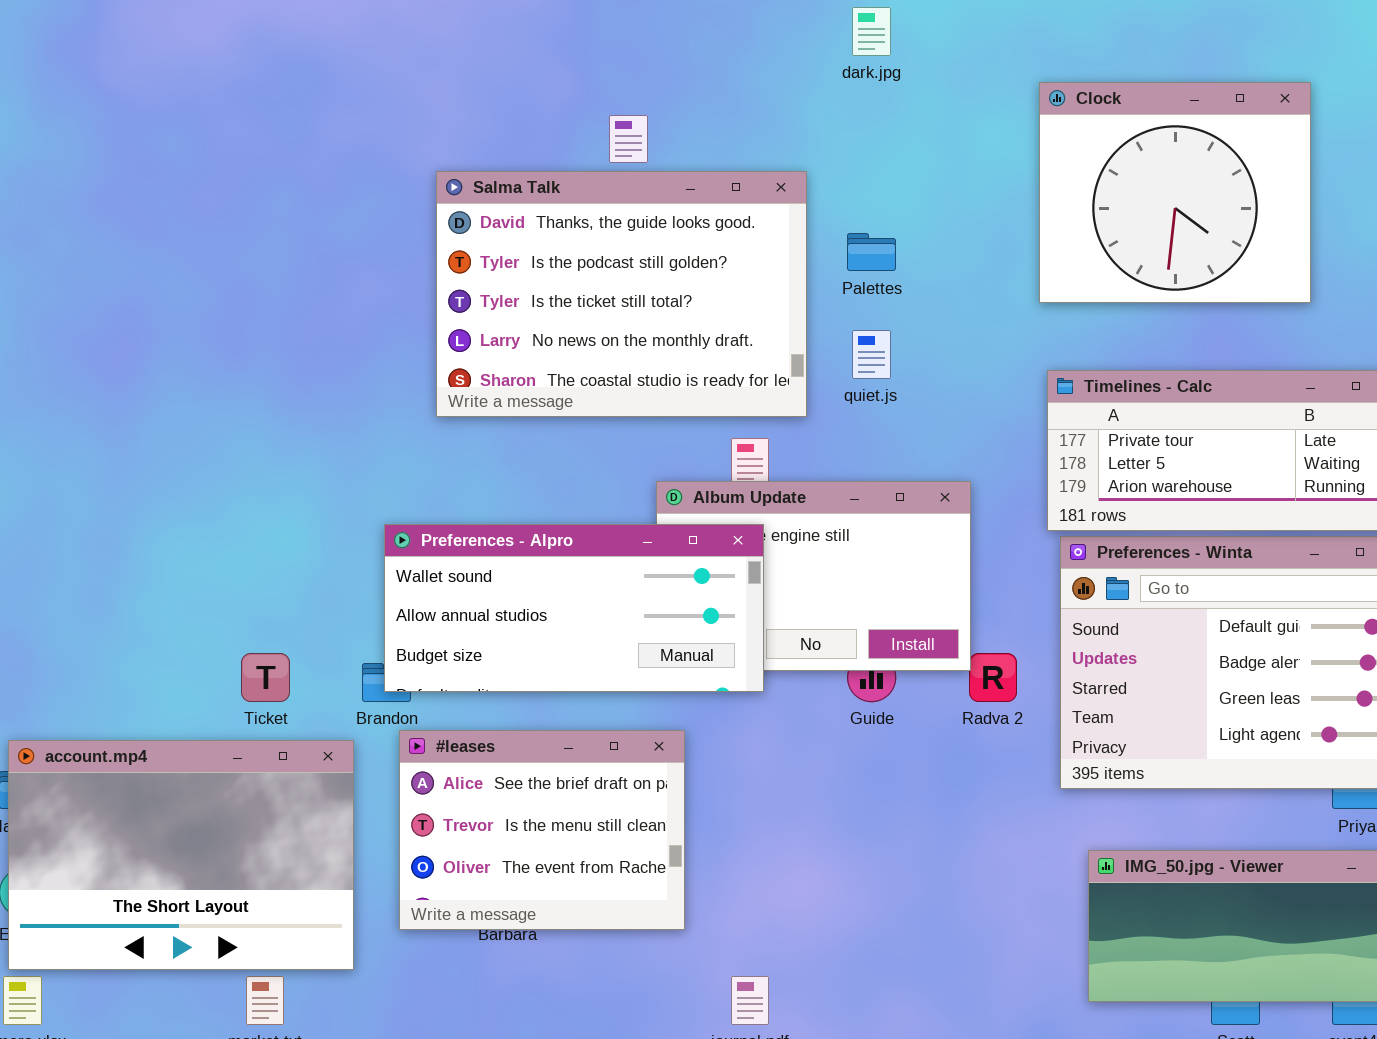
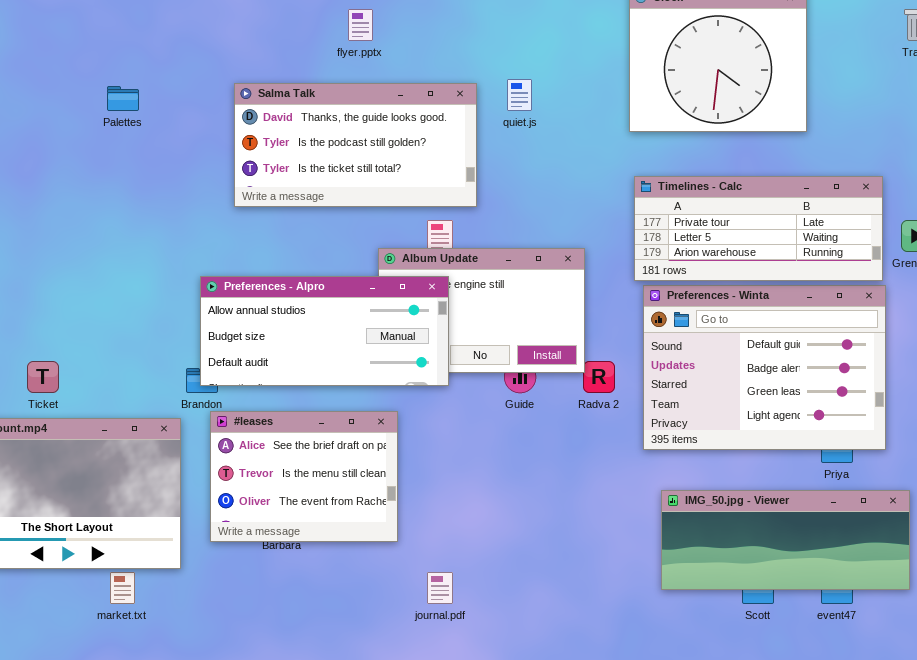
Salma Talk: [436,171,807,417] -> [234,83,477,207], resized
Palettes: [847,233,896,271] -> [107,86,139,111], moved
quiet.js: [852,330,891,379] -> [507,79,532,111], moved
Preferences - Alpro: [384,524,764,692] -> [200,276,449,386], scrolled down 1 row
Ticket: [241,653,290,702] -> [27,361,59,393], moved

